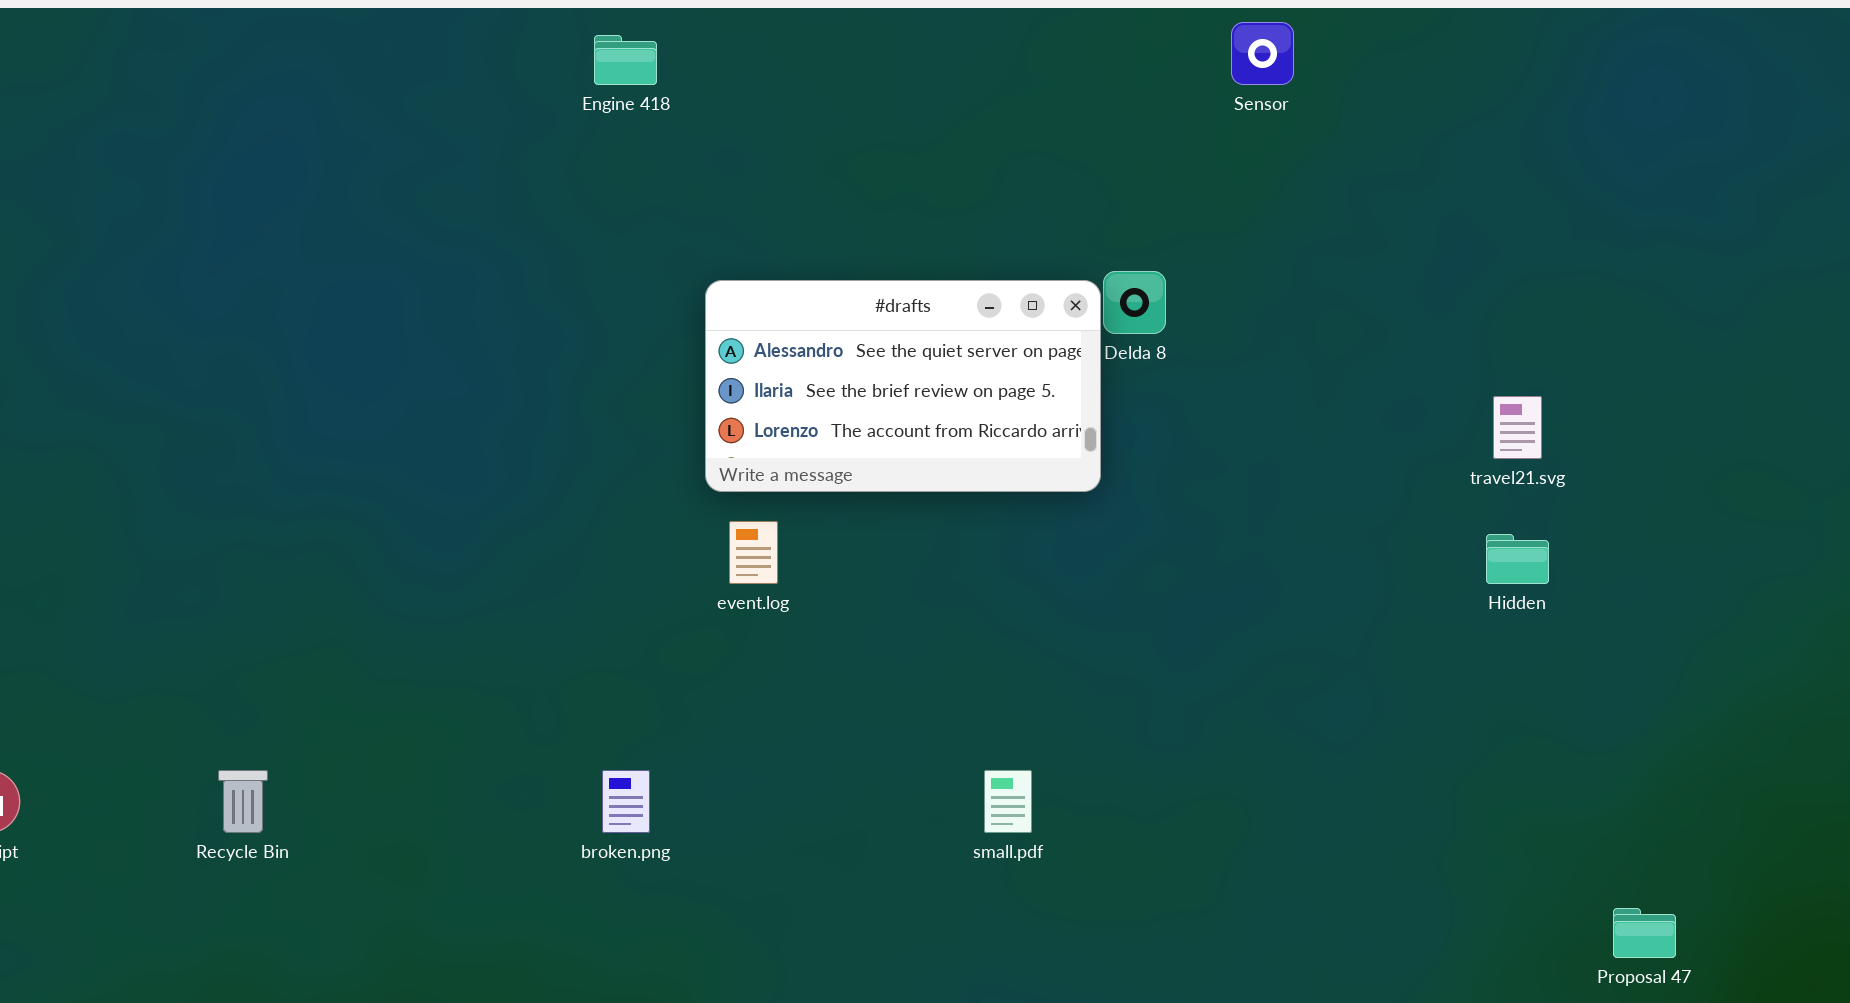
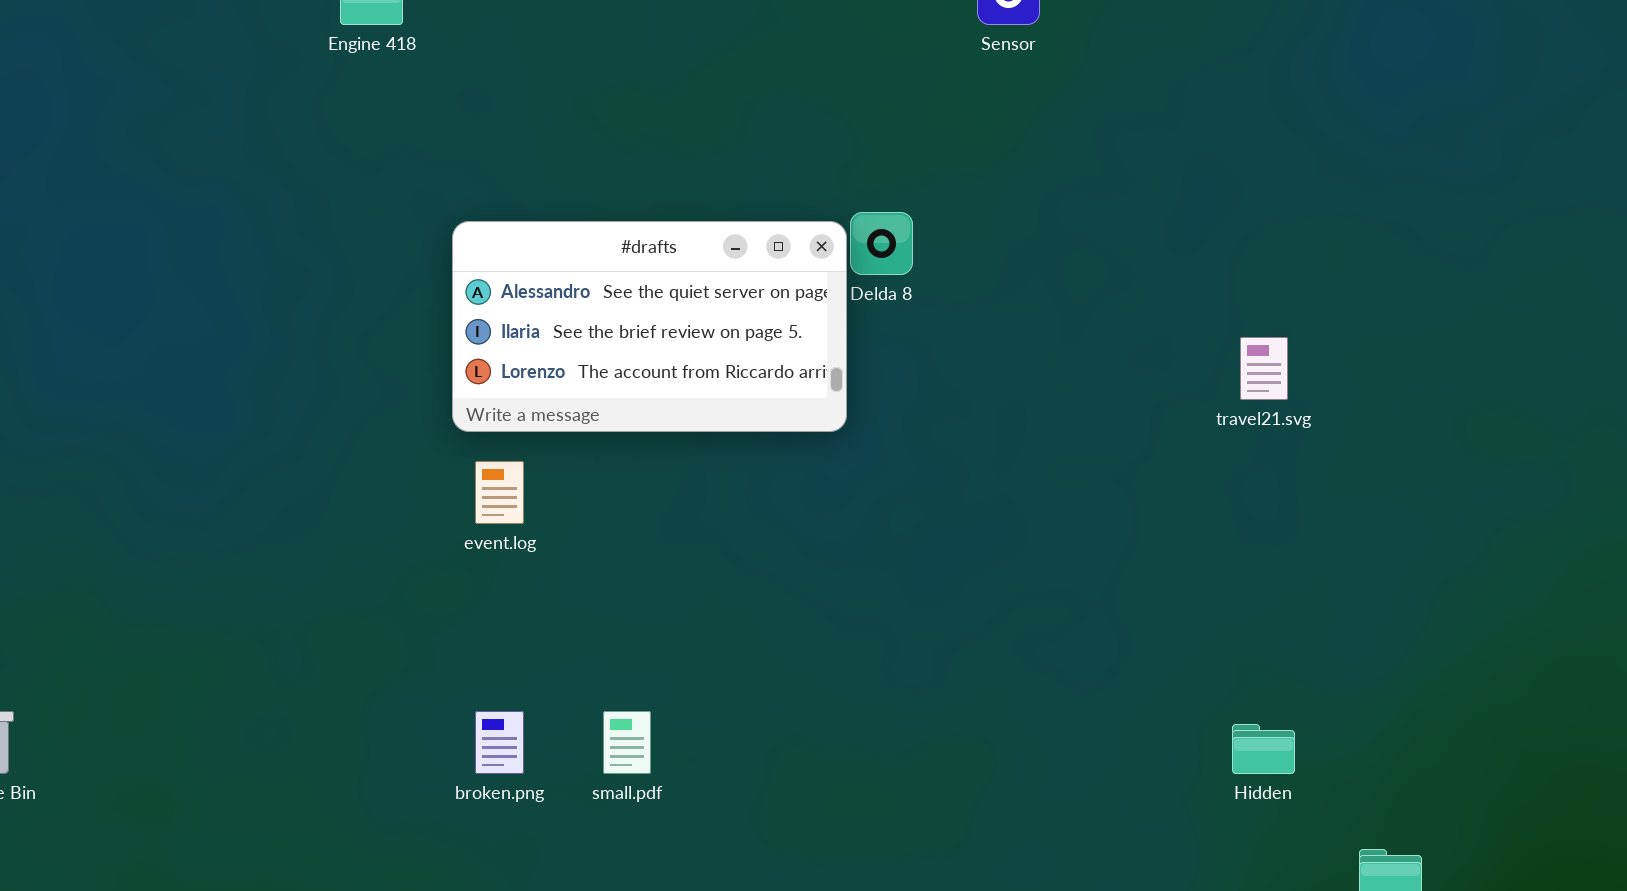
Hidden: [1486,534,1549,584] -> [1232,724,1295,774], moved
broken.png: [602,770,650,833] -> [475,711,524,774], moved
small.pdf: [984,770,1032,833] -> [603,711,651,774], moved

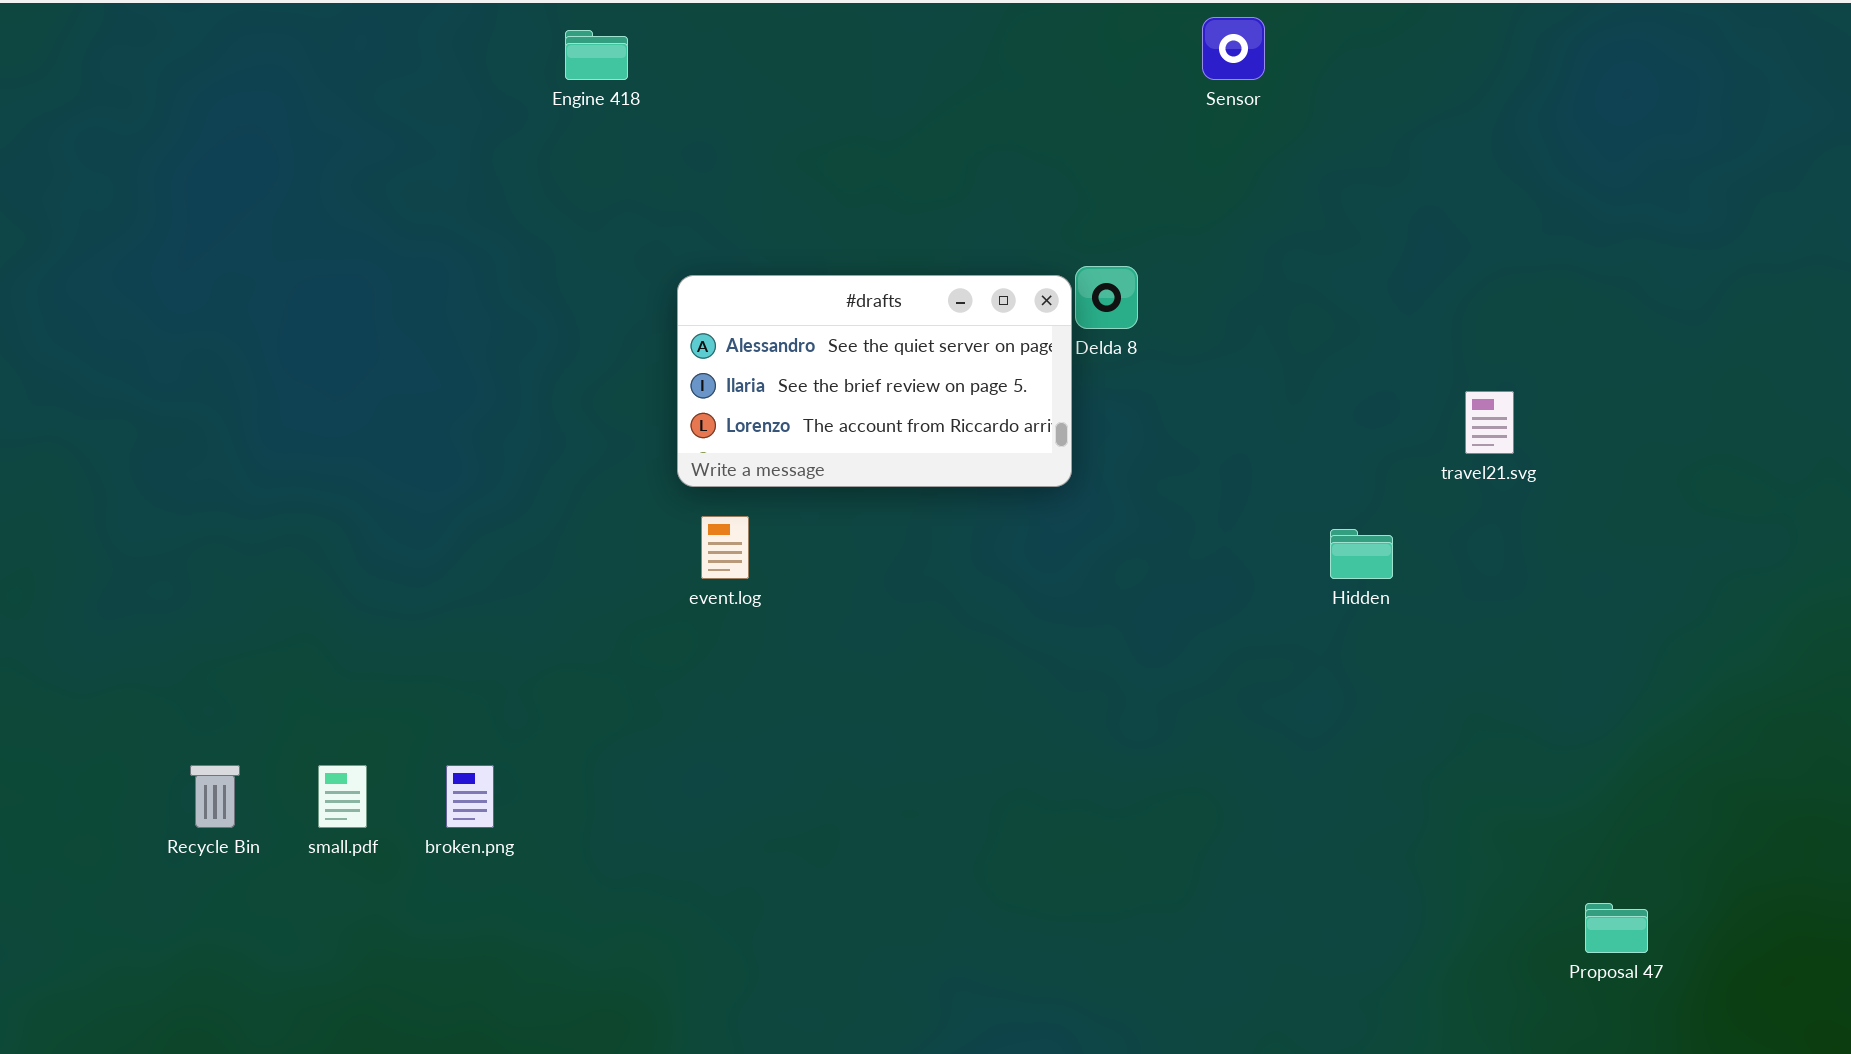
broken.png: [475,711,524,774] -> [446,765,494,828], moved
small.pdf: [603,711,651,774] -> [318,765,367,828], moved
Hidden: [1232,724,1295,774] -> [1330,529,1393,579], moved

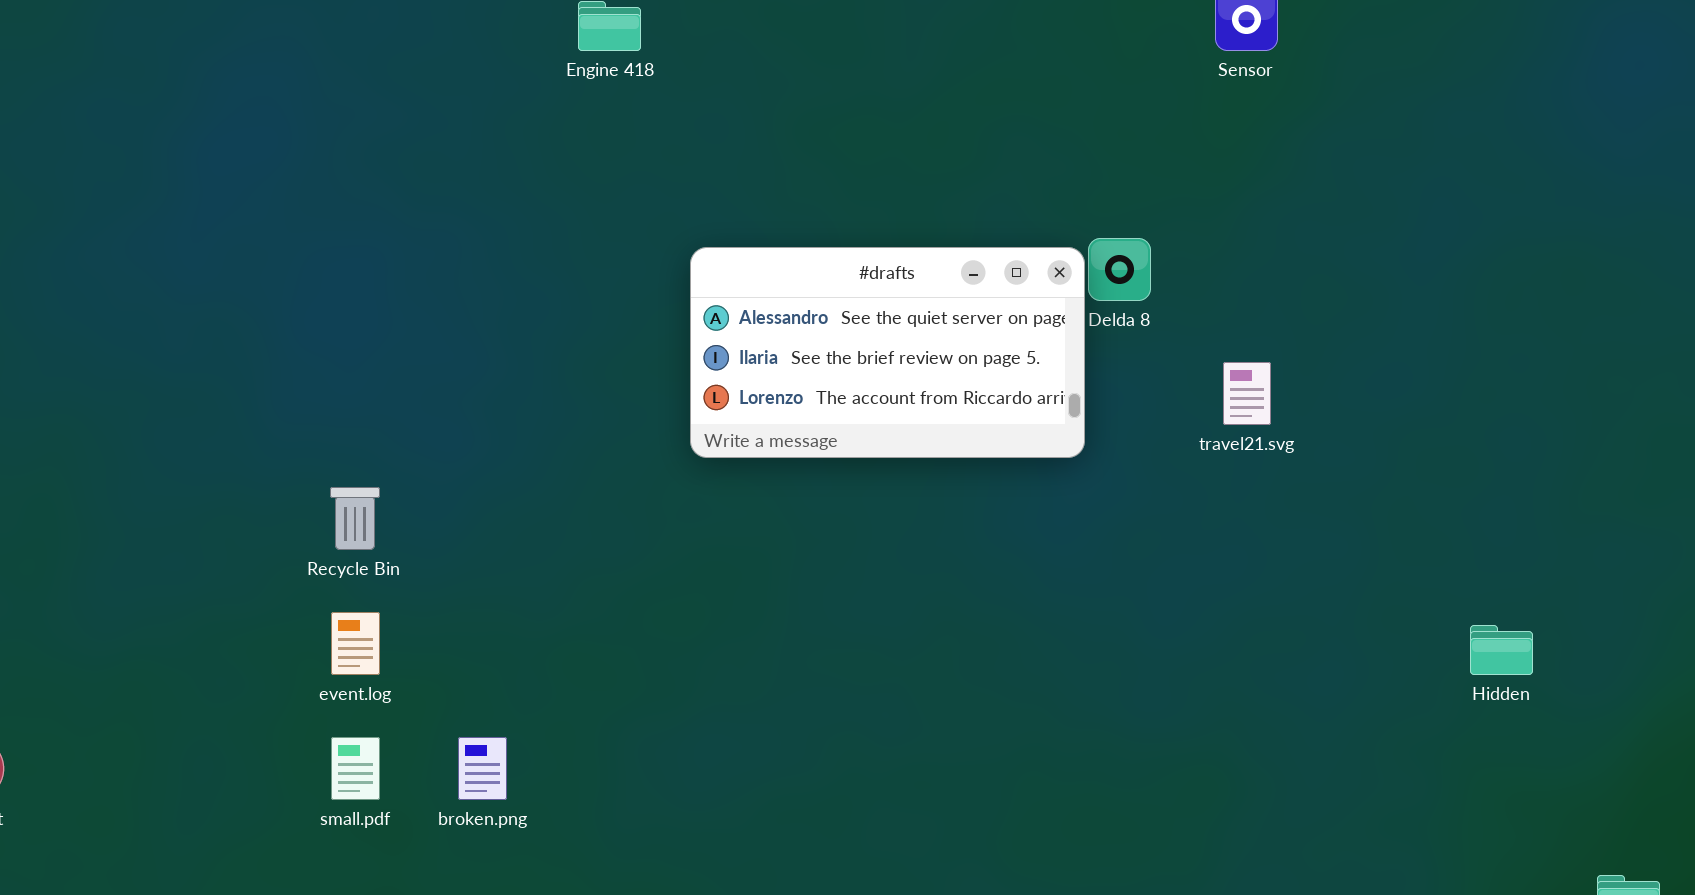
travel21.svg: [1465,391,1514,454] -> [1223,362,1271,425], moved
event.log: [701,516,749,579] -> [331,612,380,675], moved
Hidden: [1330,529,1393,579] -> [1470,625,1533,675], moved
Recycle Bin: [190,765,240,828] -> [330,487,380,550], moved

